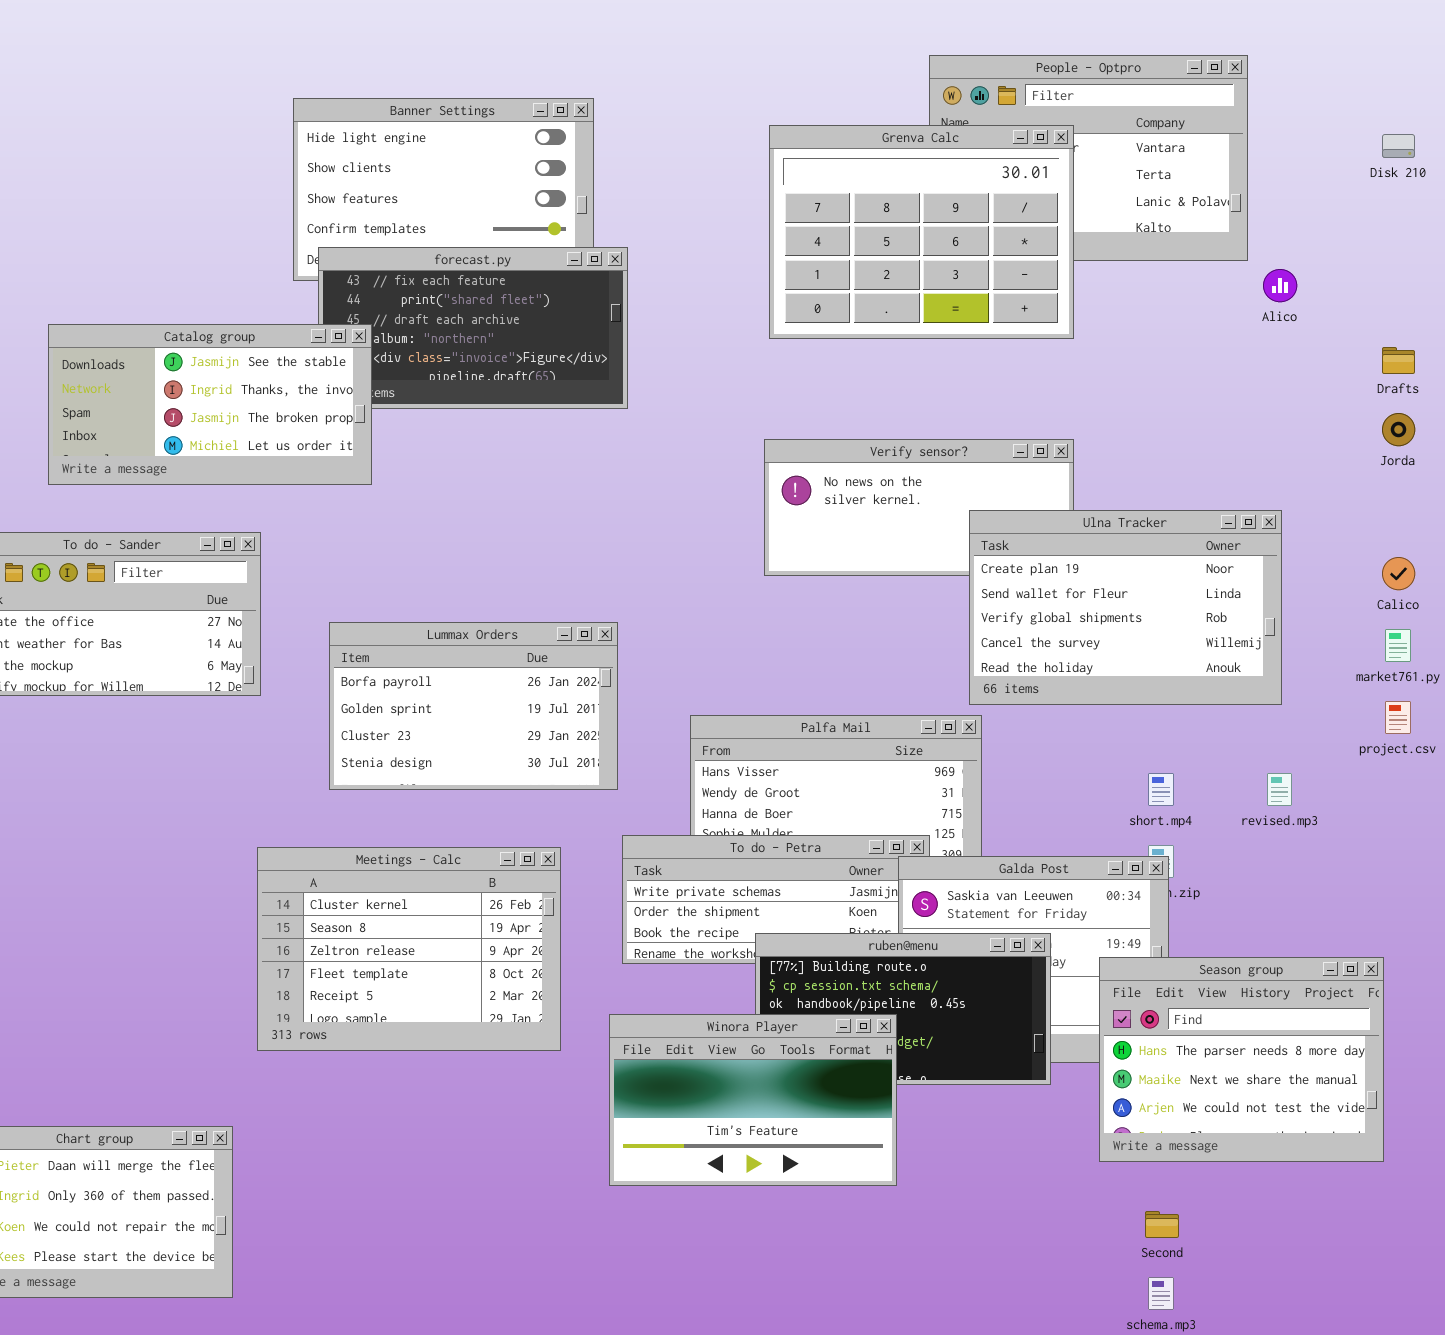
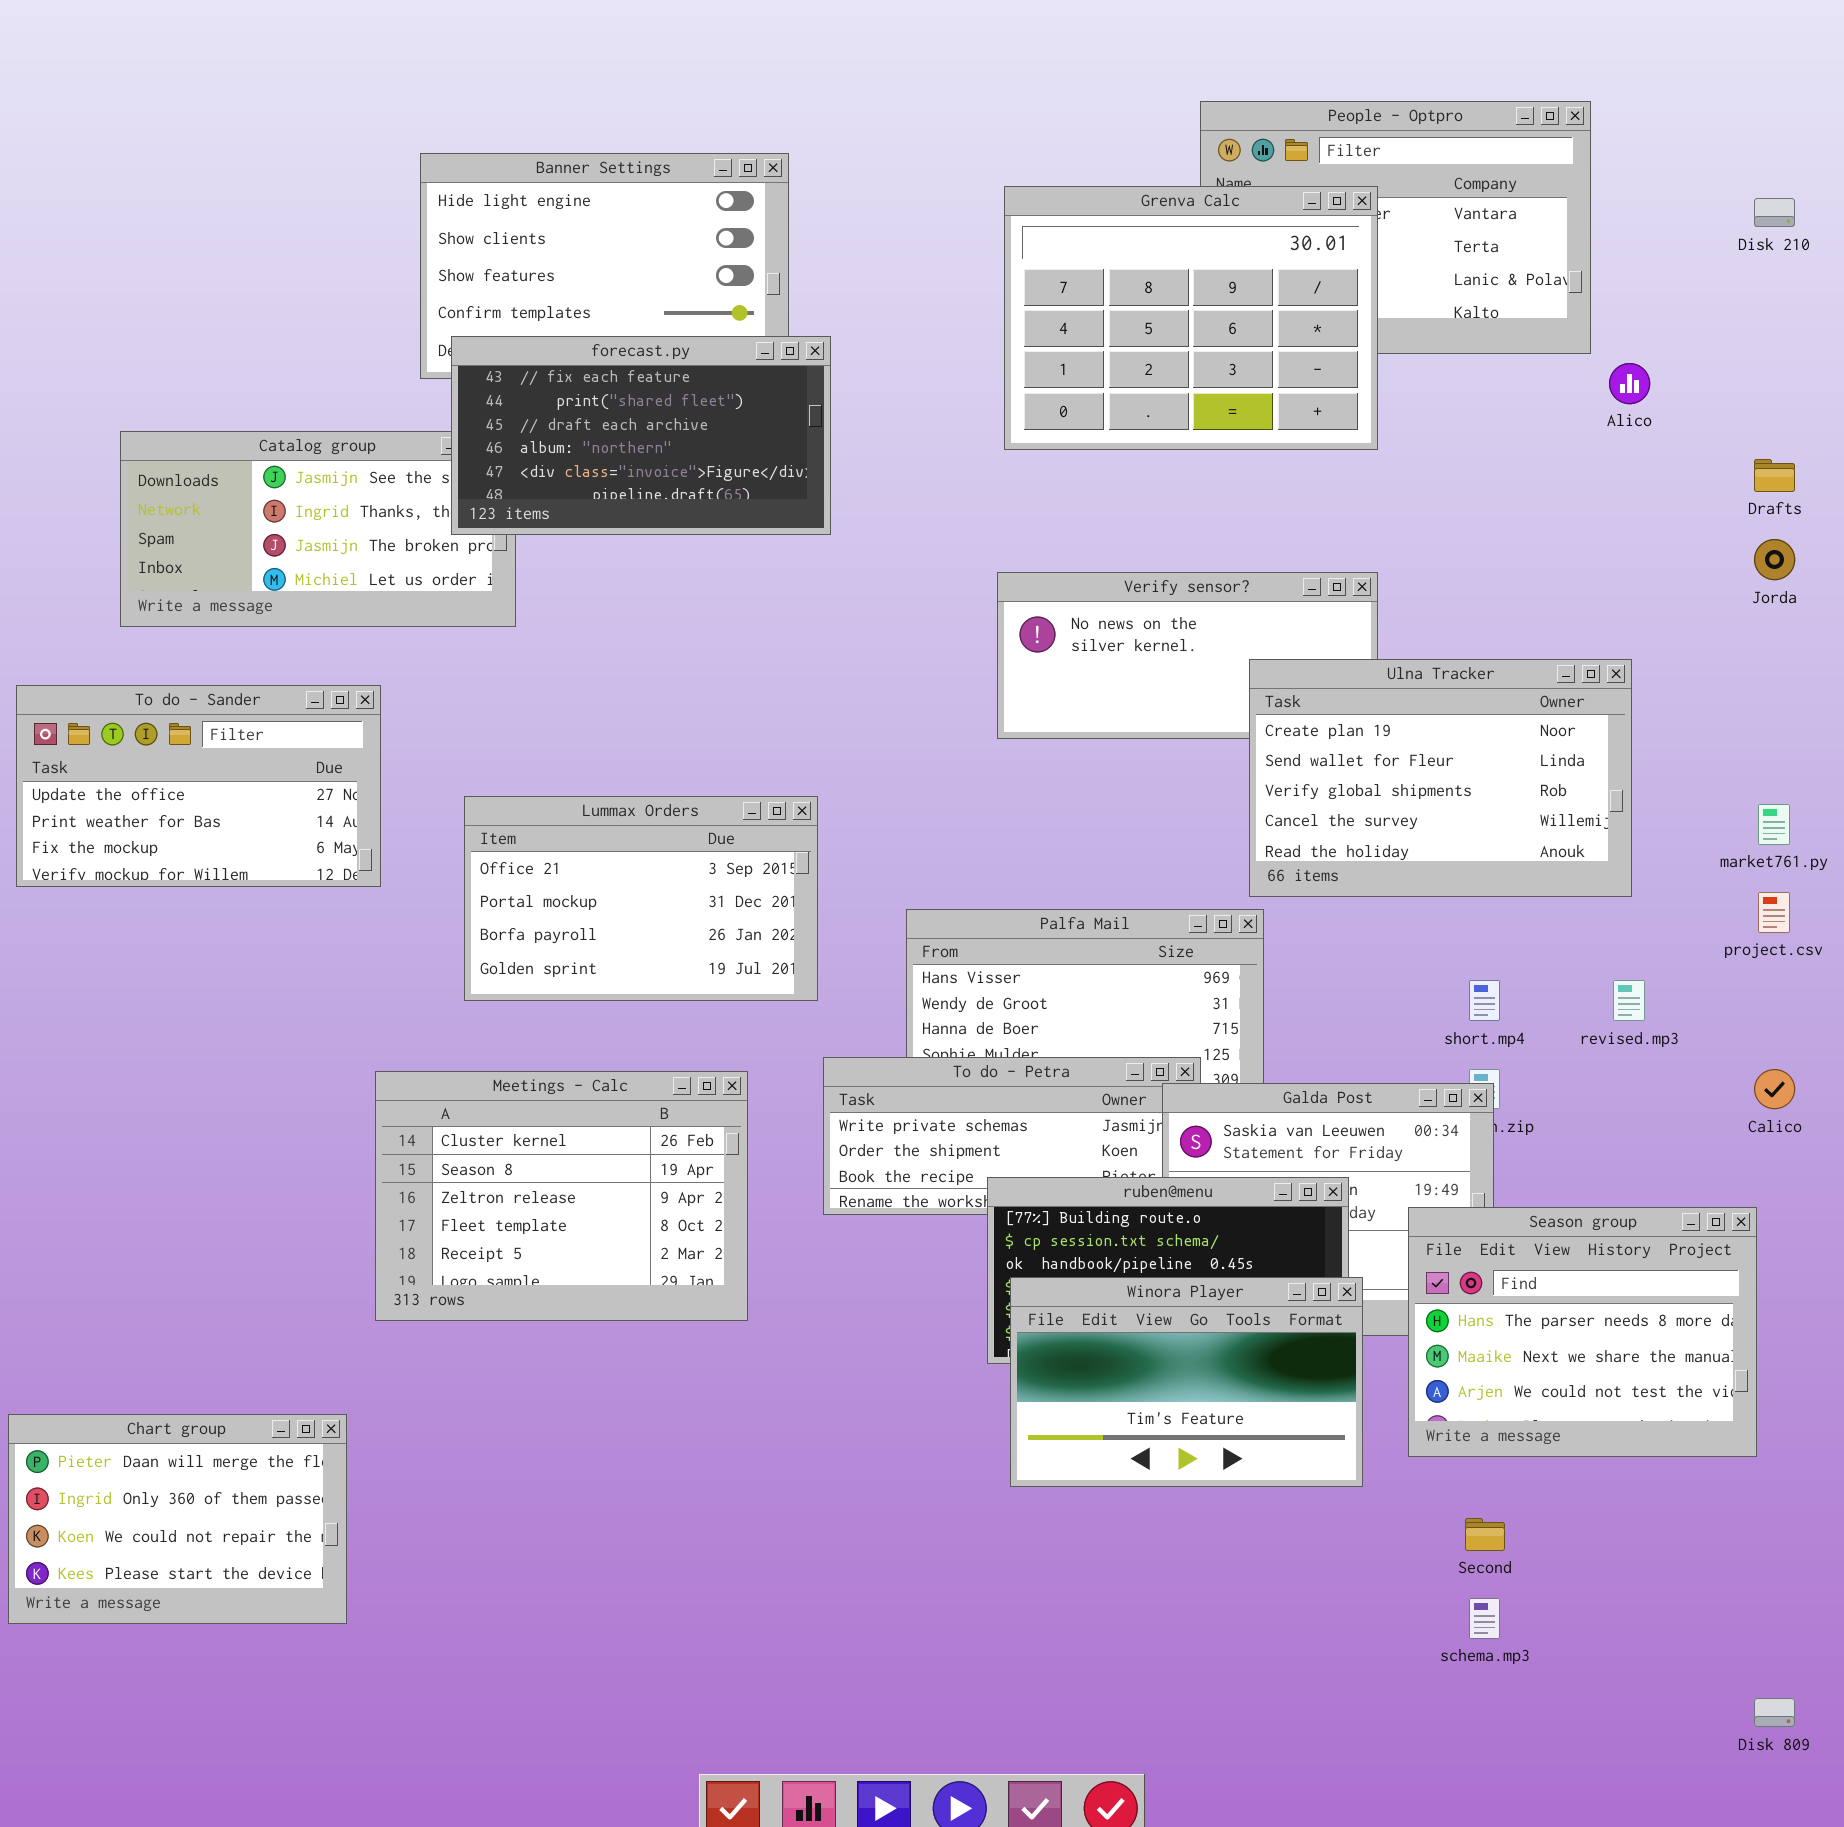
forecast.py: [318,247,628,409] -> [451,336,831,535], raised
Calico: [1382,557,1415,590] -> [1754,1069,1795,1109], moved
Lummax Orders: [329,622,618,790] -> [464,796,818,1001], scrolled up 2 rows
Winora Player: [609,1014,897,1186] -> [1010,1277,1363,1487], moved

